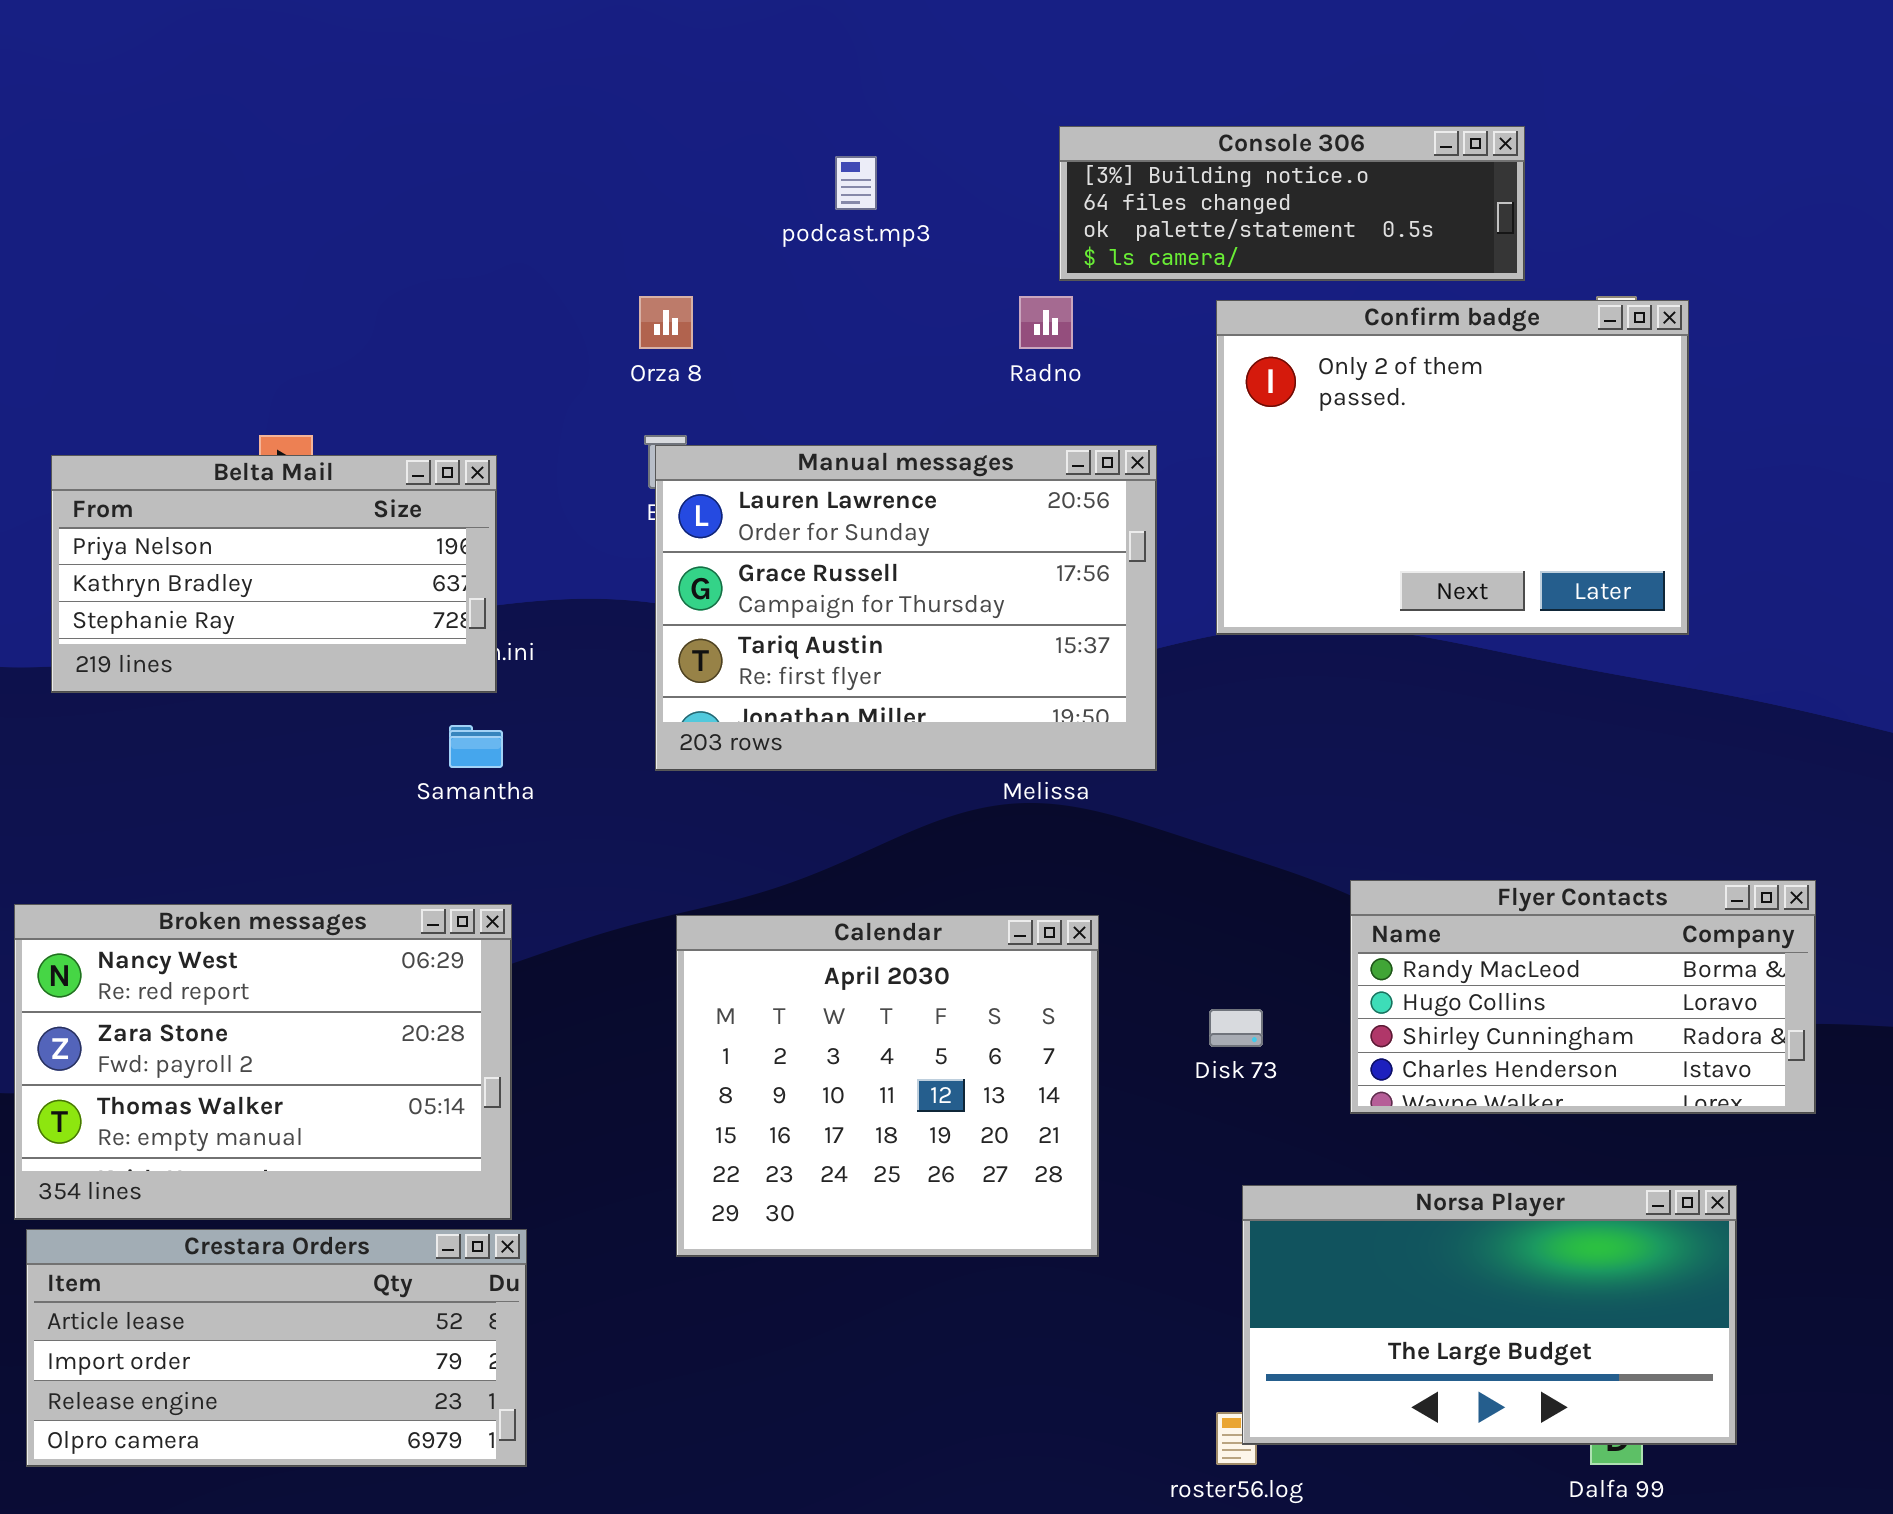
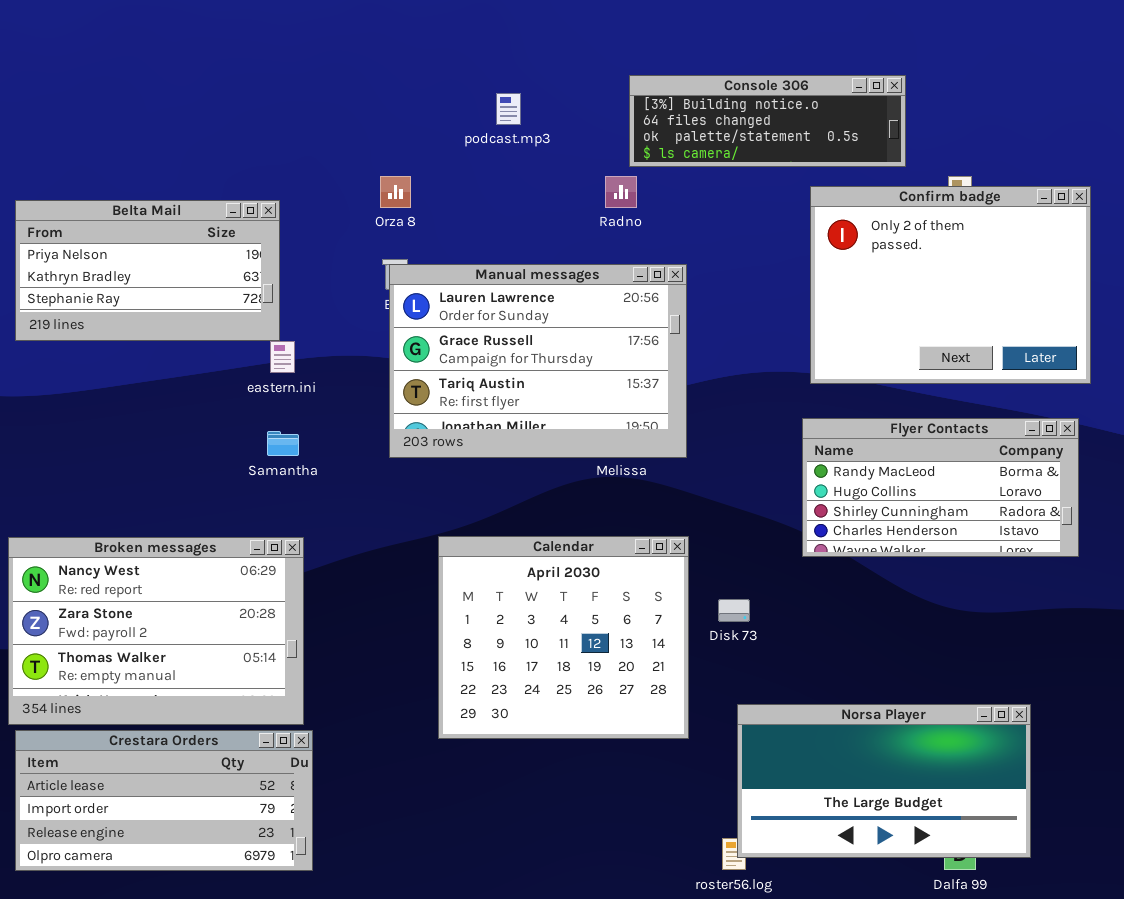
Confirm badge: [1216,300,1689,635] -> [810,186,1091,384], moved
Belta Mail: [51,455,497,693] -> [15,200,280,341], moved
Flyer Contacts: [1350,880,1816,1114] -> [802,418,1079,557], moved
Calendar: [676,915,1099,1257] -> [438,536,689,739], moved

